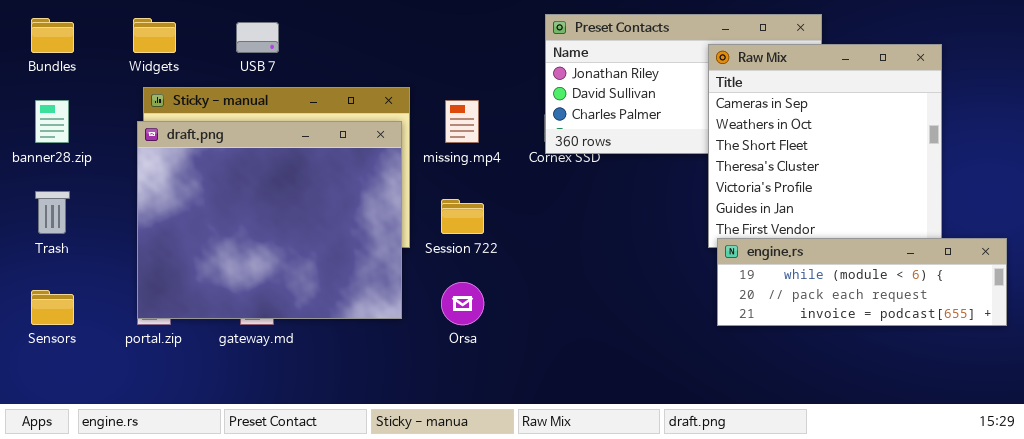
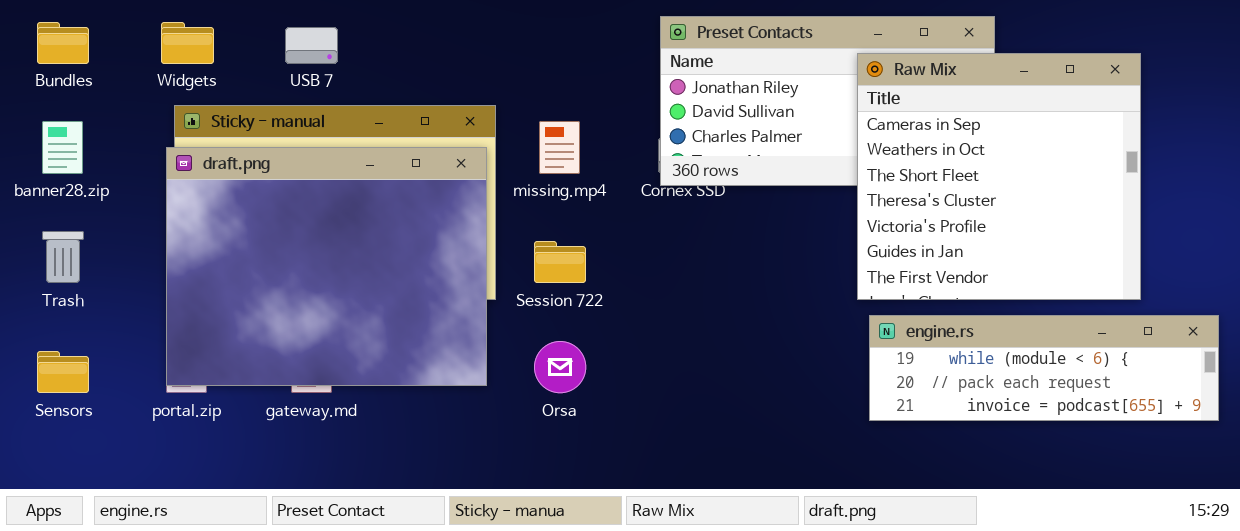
engine.rs: [717,238,1007,326] -> [869,315,1219,421], moved

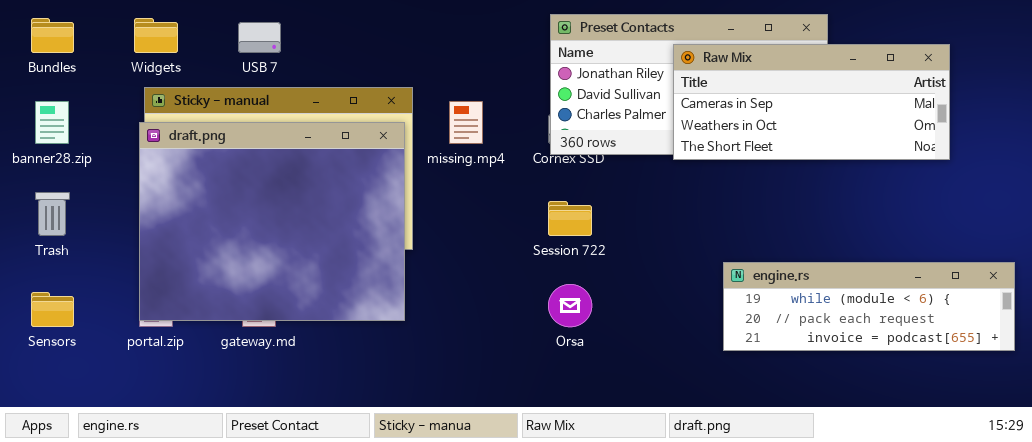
Raw Mix: [857,53,1141,300] -> [673,44,950,160], resized
Session 722: [534,241,586,283] -> [548,201,592,236], moved
Orsa: [534,341,586,393] -> [548,284,592,327], moved

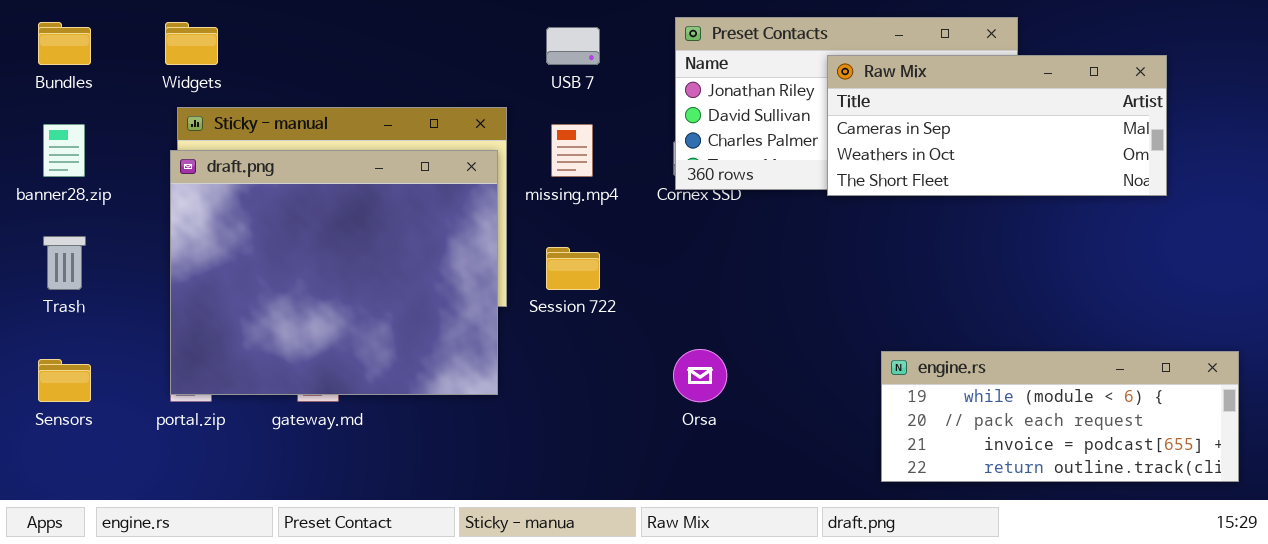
USB 7: [238,22,281,53] -> [546,27,600,65], moved
Session 722: [548,201,592,236] -> [546,247,600,290], moved
engine.rs: [723,262,1015,351] -> [881,351,1239,482], moved, resized

